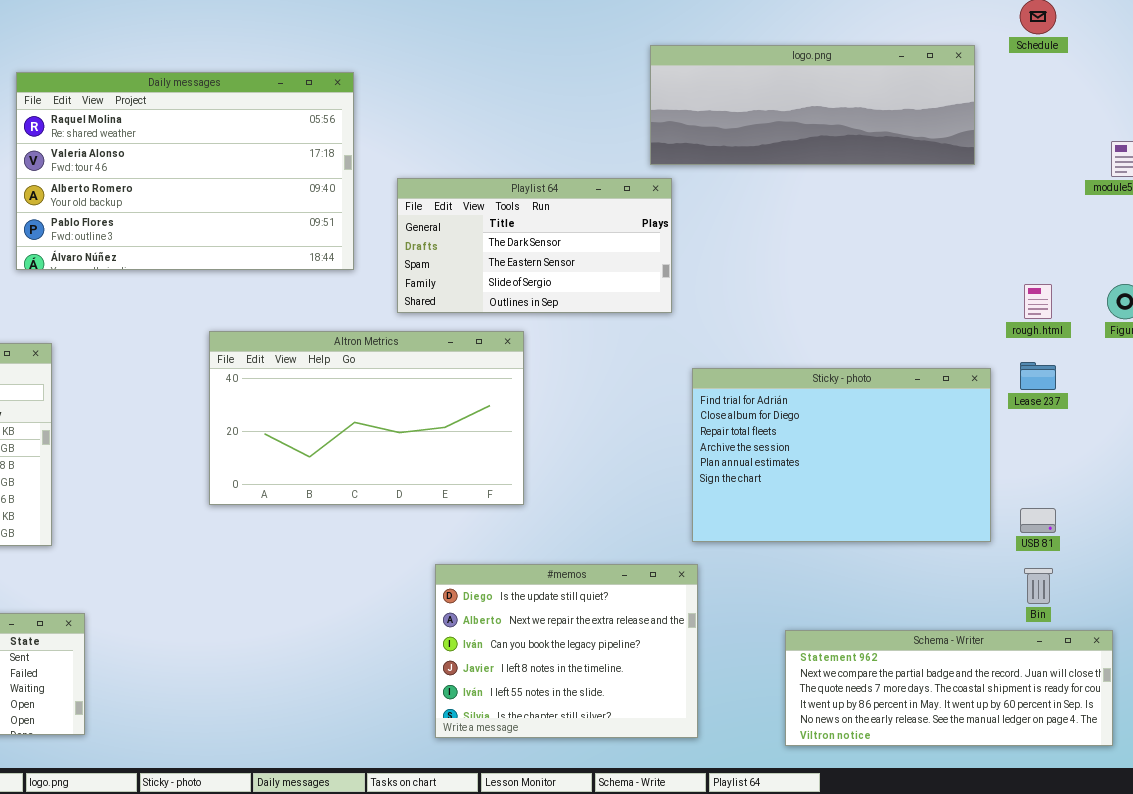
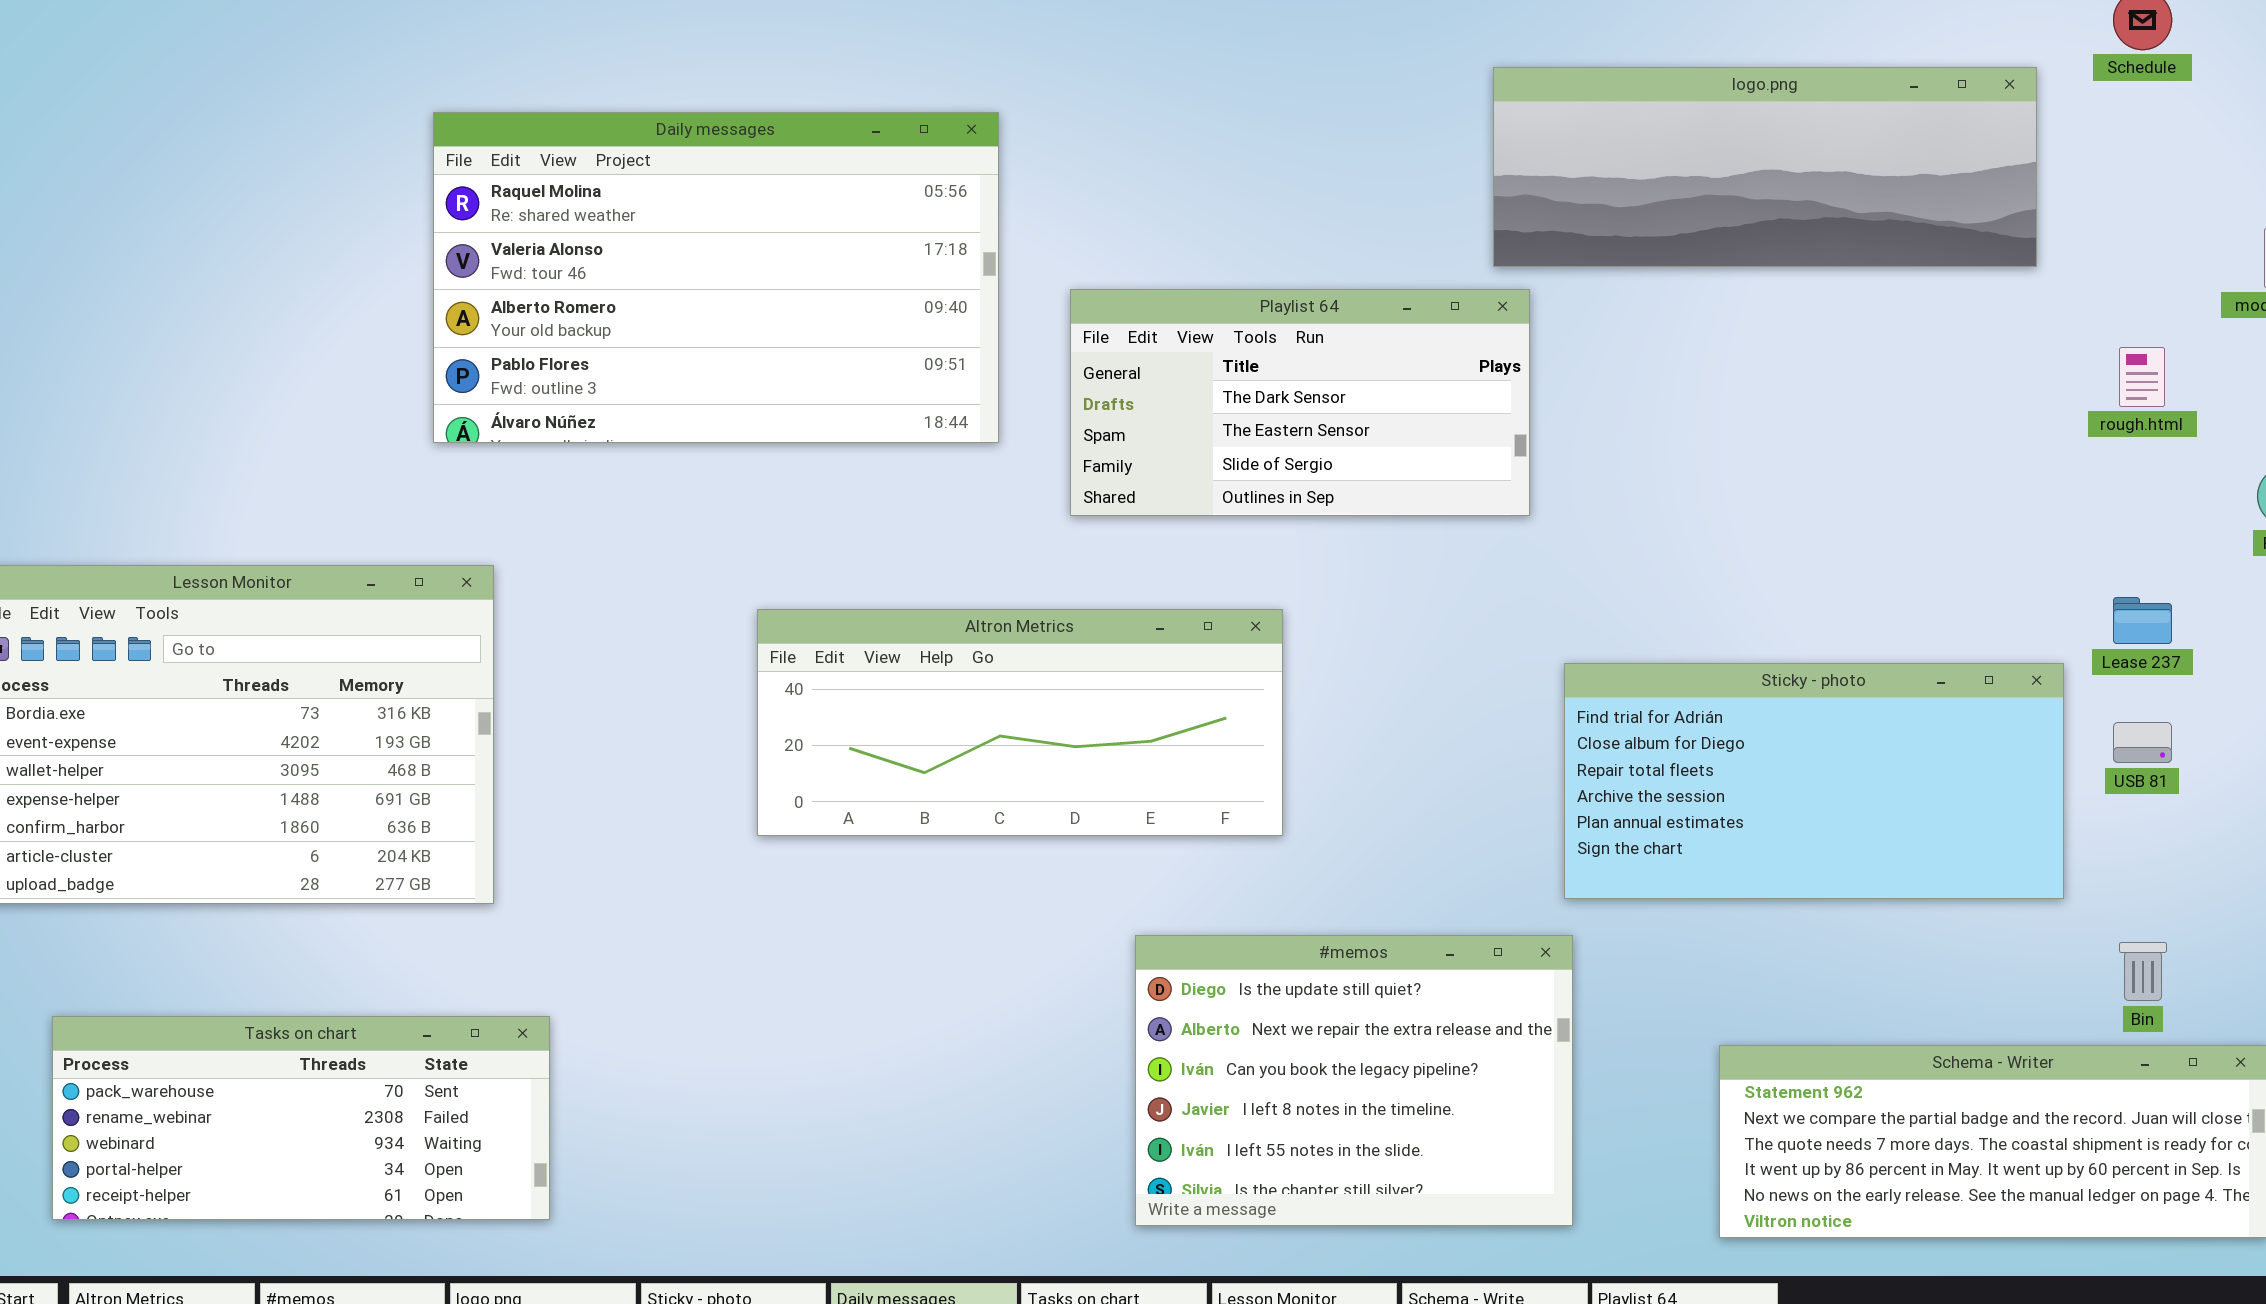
rough.html: [1024,284,1052,319] -> [2119,347,2165,407], moved
Altron Metrics: [209,331,524,505] -> [757,609,1283,836], resized
Sticky - photo: [692,368,991,542] -> [1564,663,2064,899], resized
USB 81: [1020,508,1056,533] -> [2113,722,2172,763], moved

